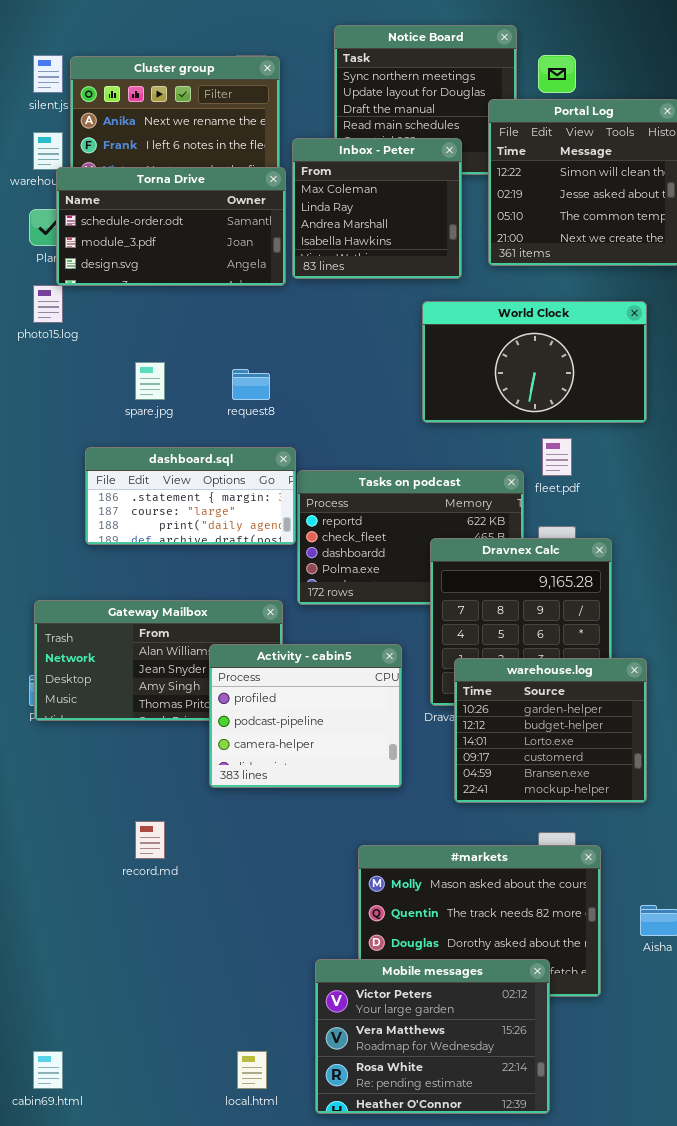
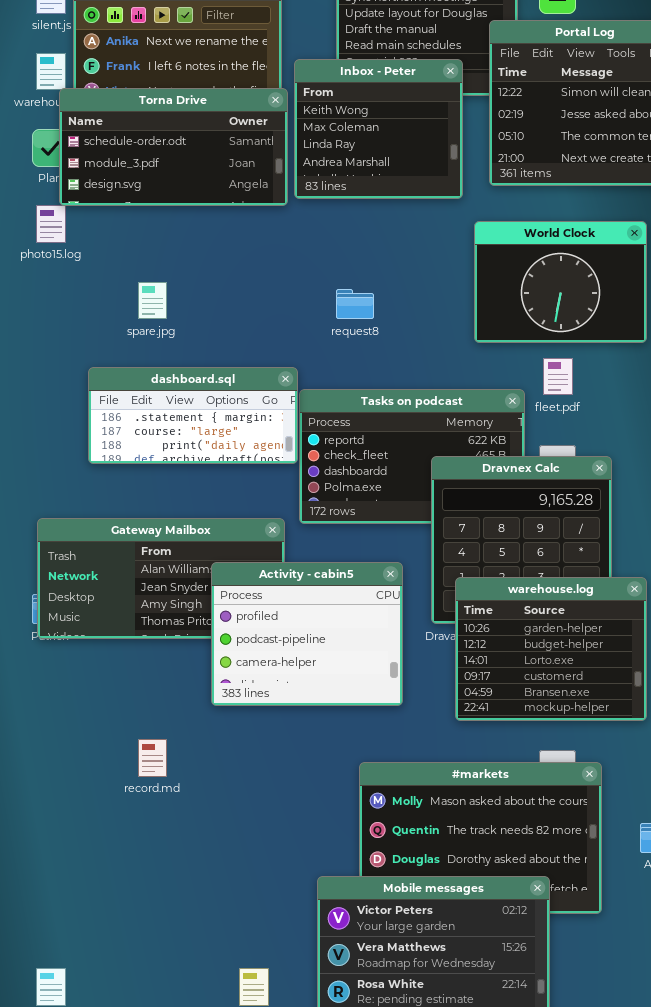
Inbox - Peter: [292,138,462,279] -> [294,59,463,199], scrolled up 1 row
World Clock: [422,301,647,423] -> [474,221,647,343], resized
request8: [232,369,270,400] -> [336,289,374,319], moved

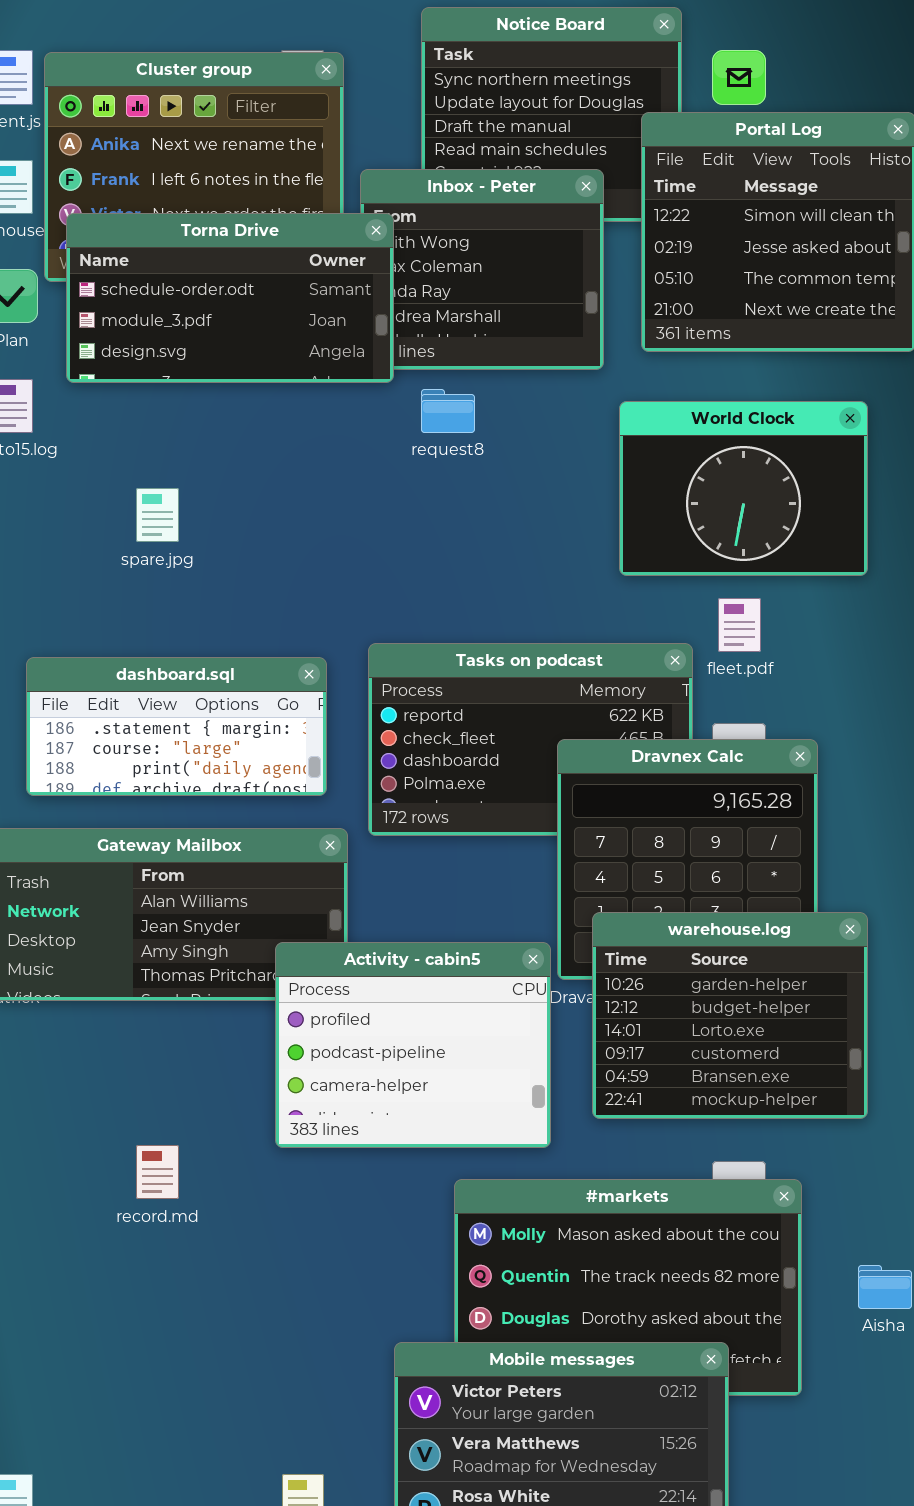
Torna Drive: [59,88,288,206] -> [66,213,394,383], moved
request8: [336,289,374,319] -> [421,389,475,433], moved
dashboard.sql: [88,367,298,464] -> [26,657,327,796], moved
Activity - cabin5: [211,562,403,706] -> [275,942,551,1148], moved

